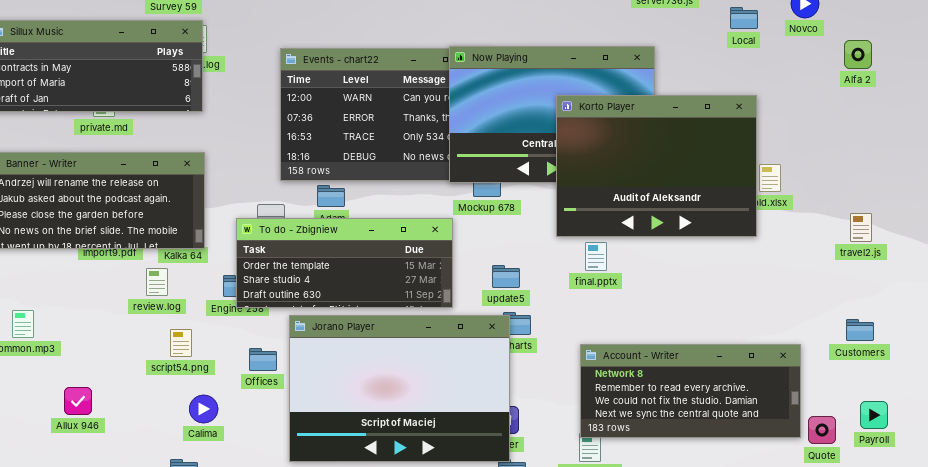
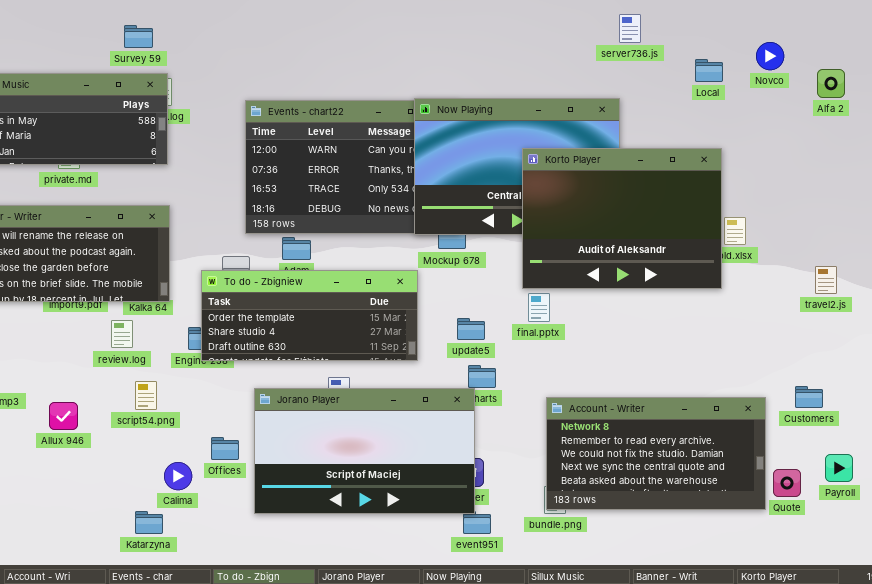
Alfa 2: [844,40,872,69] -> [817,69,845,98], moved
final.pptx: [585,242,607,271] -> [528,293,550,322], moved
Jorano Player: [289,315,510,462] -> [254,388,475,514], resized
Customers: [846,319,874,341] -> [795,386,823,408], moved
Account - Writer: [580,344,801,438] -> [546,397,766,510], resized
Offices: [249,348,277,371] -> [211,437,239,460], moved
Allux 946: [64,387,92,415] -> [49,402,78,430], moved
Calima: [189,395,218,423] -> [164,462,192,490], moved

